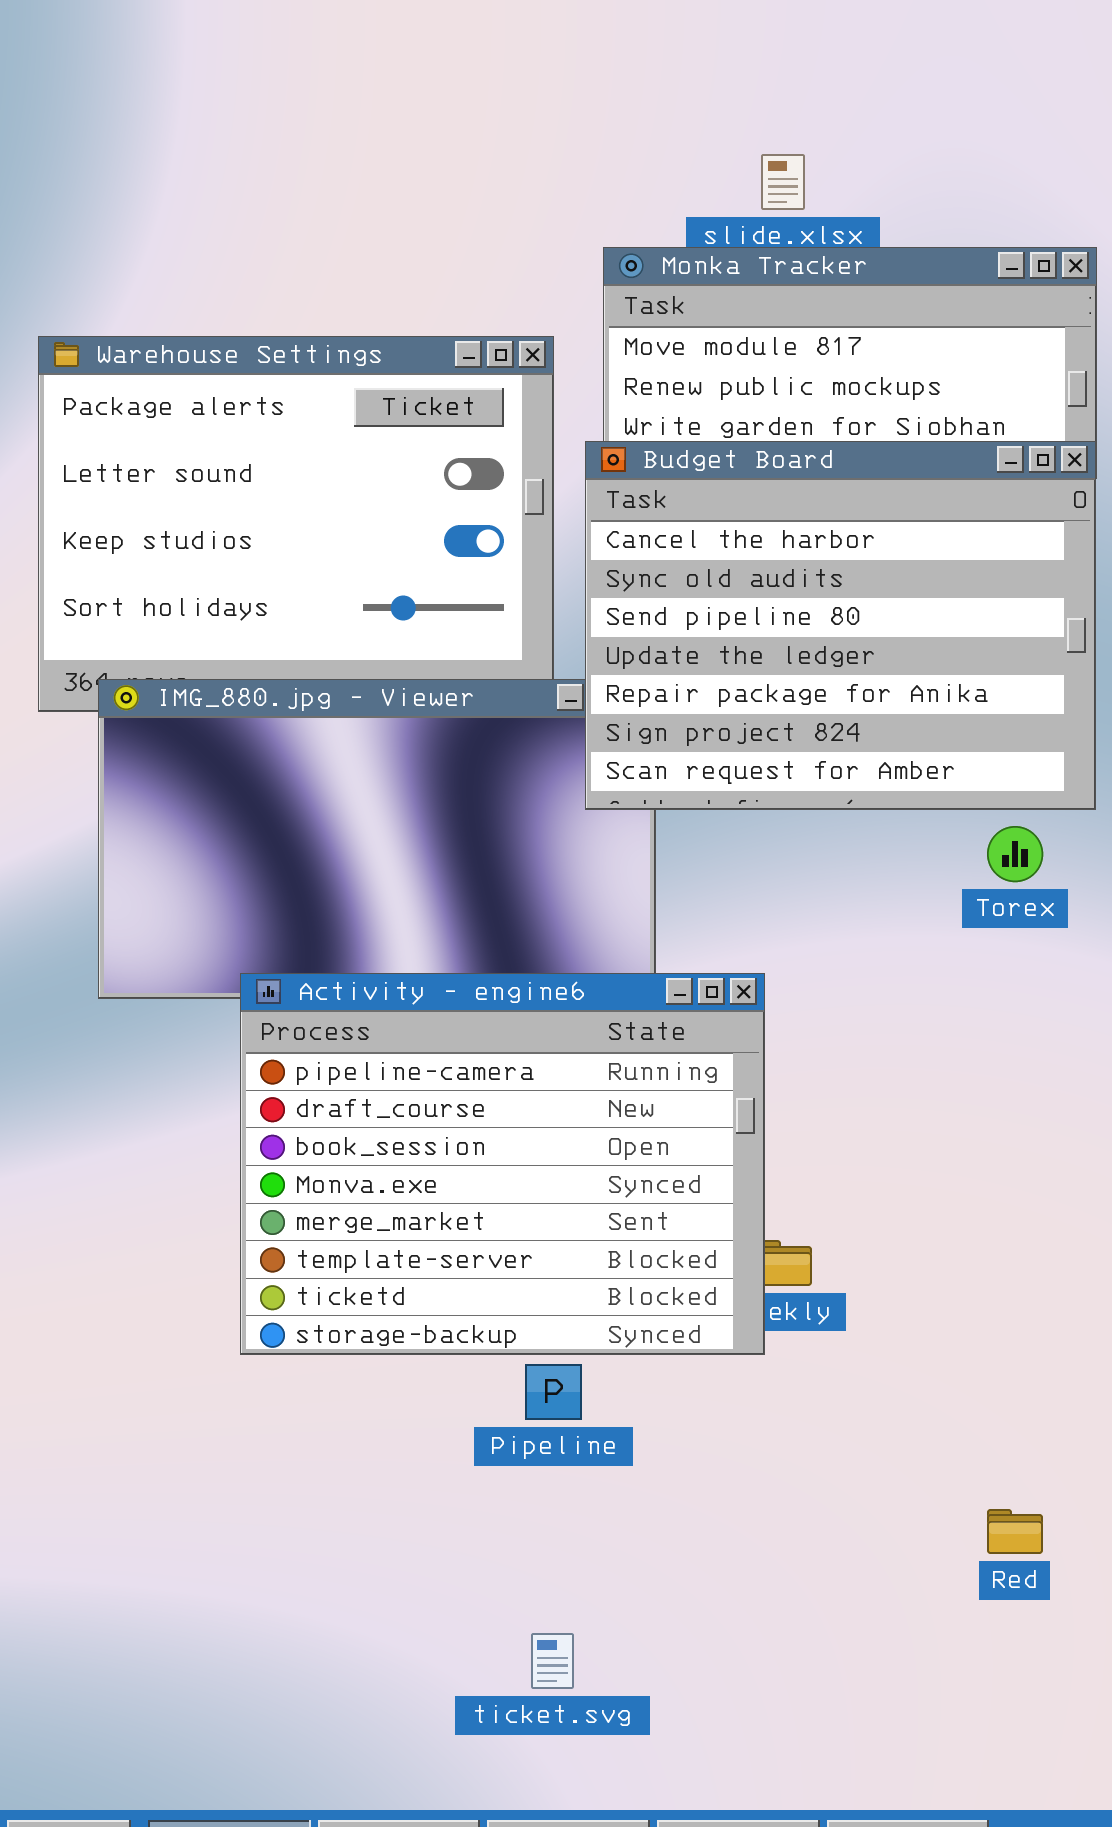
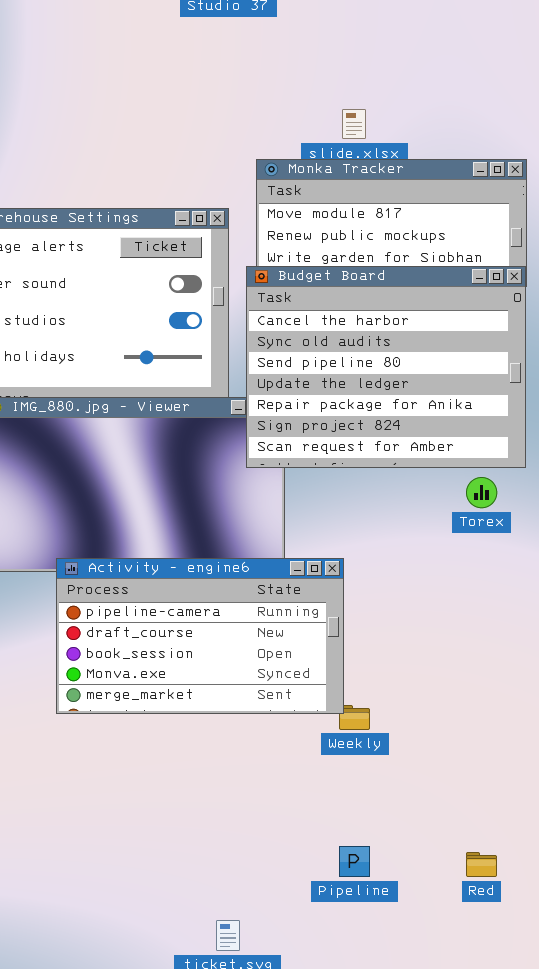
Activity - engine6: [240,973,765,1355] -> [56,558,344,714], resized
Pipeline: [525,1364,582,1420] -> [339,846,370,877], moved

